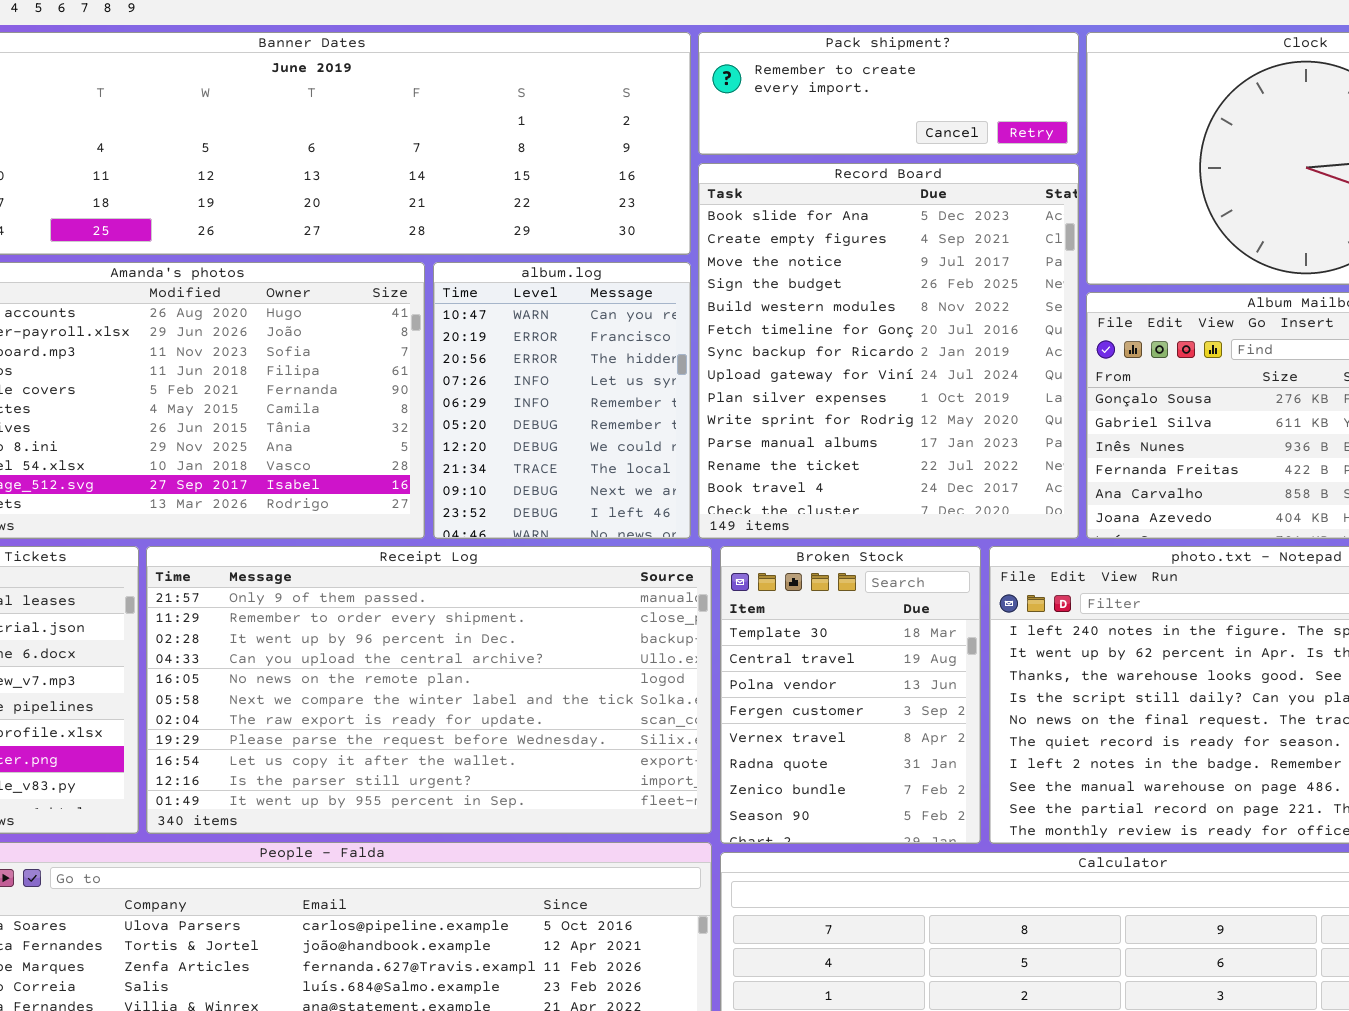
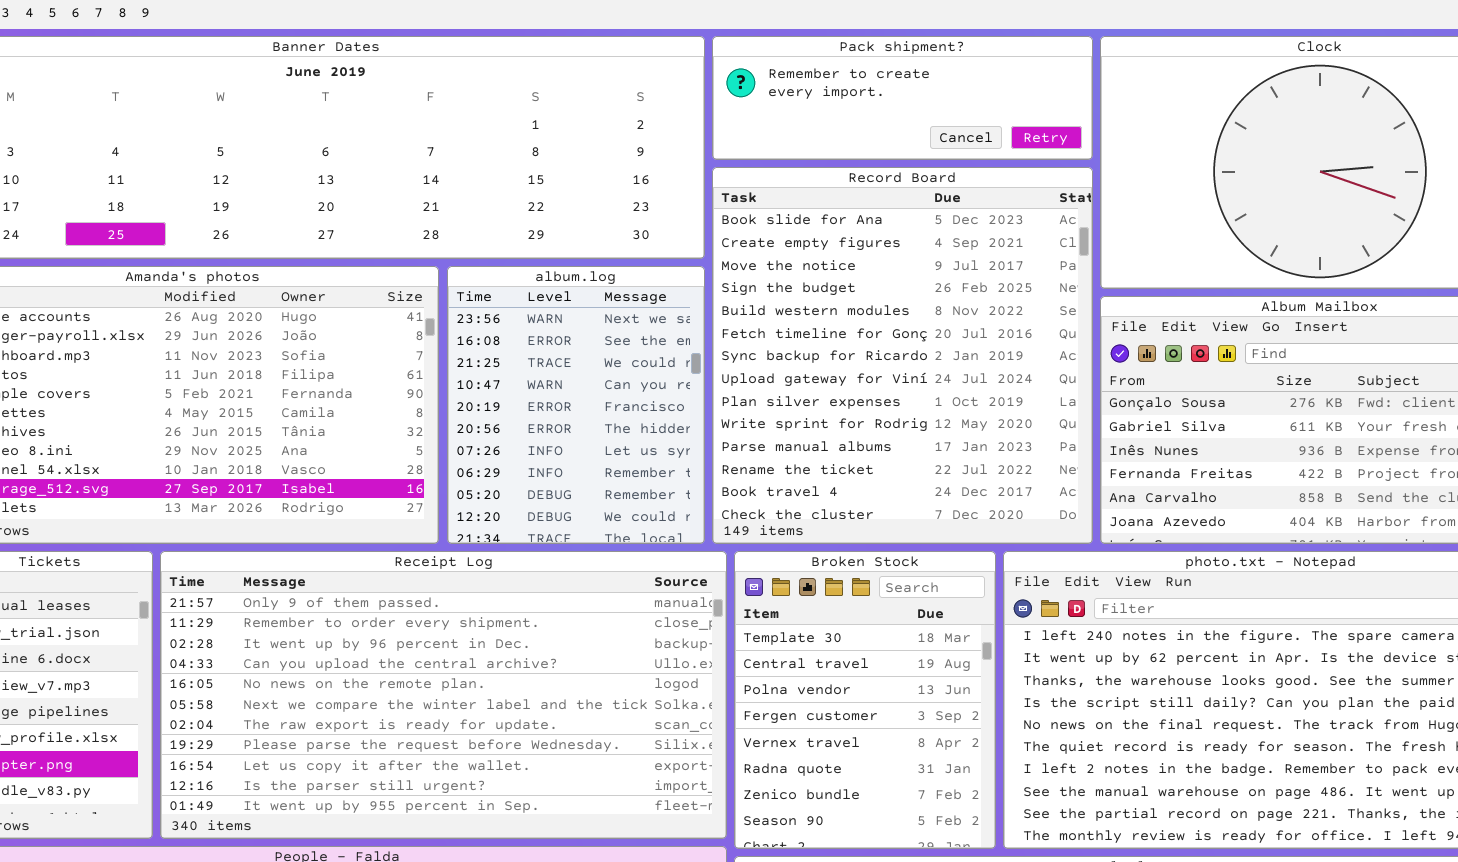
album.log: [433,262,691,539] -> [447,266,705,544], scrolled up 3 rows

